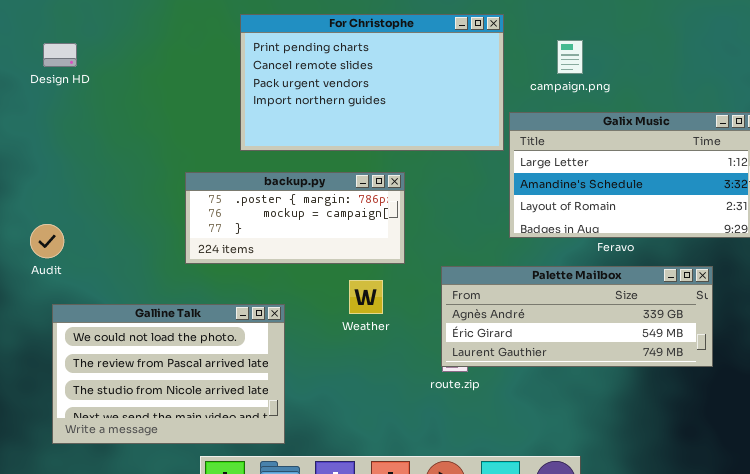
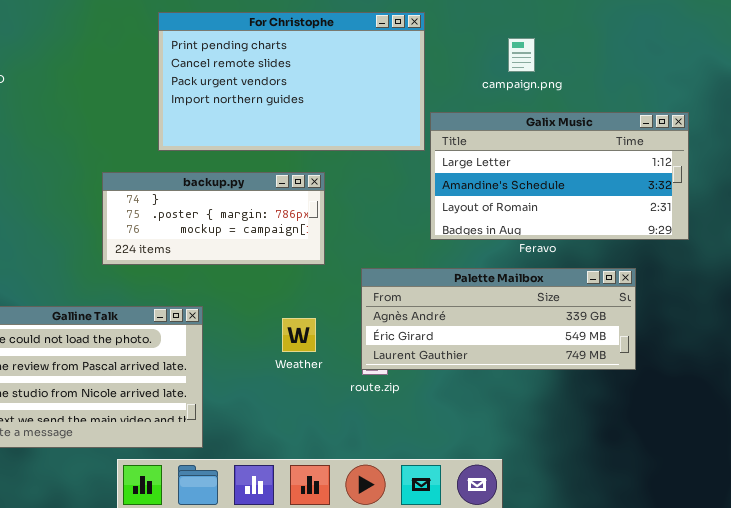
campaign.png: [557,40,583,74] -> [508,38,535,72], moved
backup.py: [185,172,405,264] -> [102,172,325,265], scrolled up 1 row
Weather: [349,280,383,314] -> [282,318,316,352], moved

